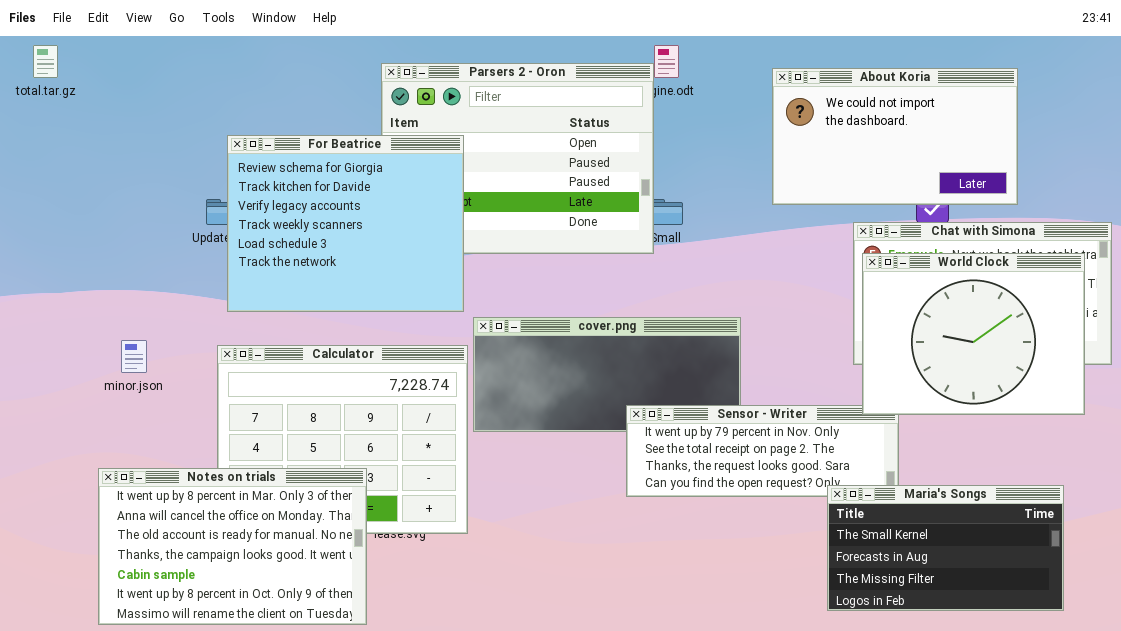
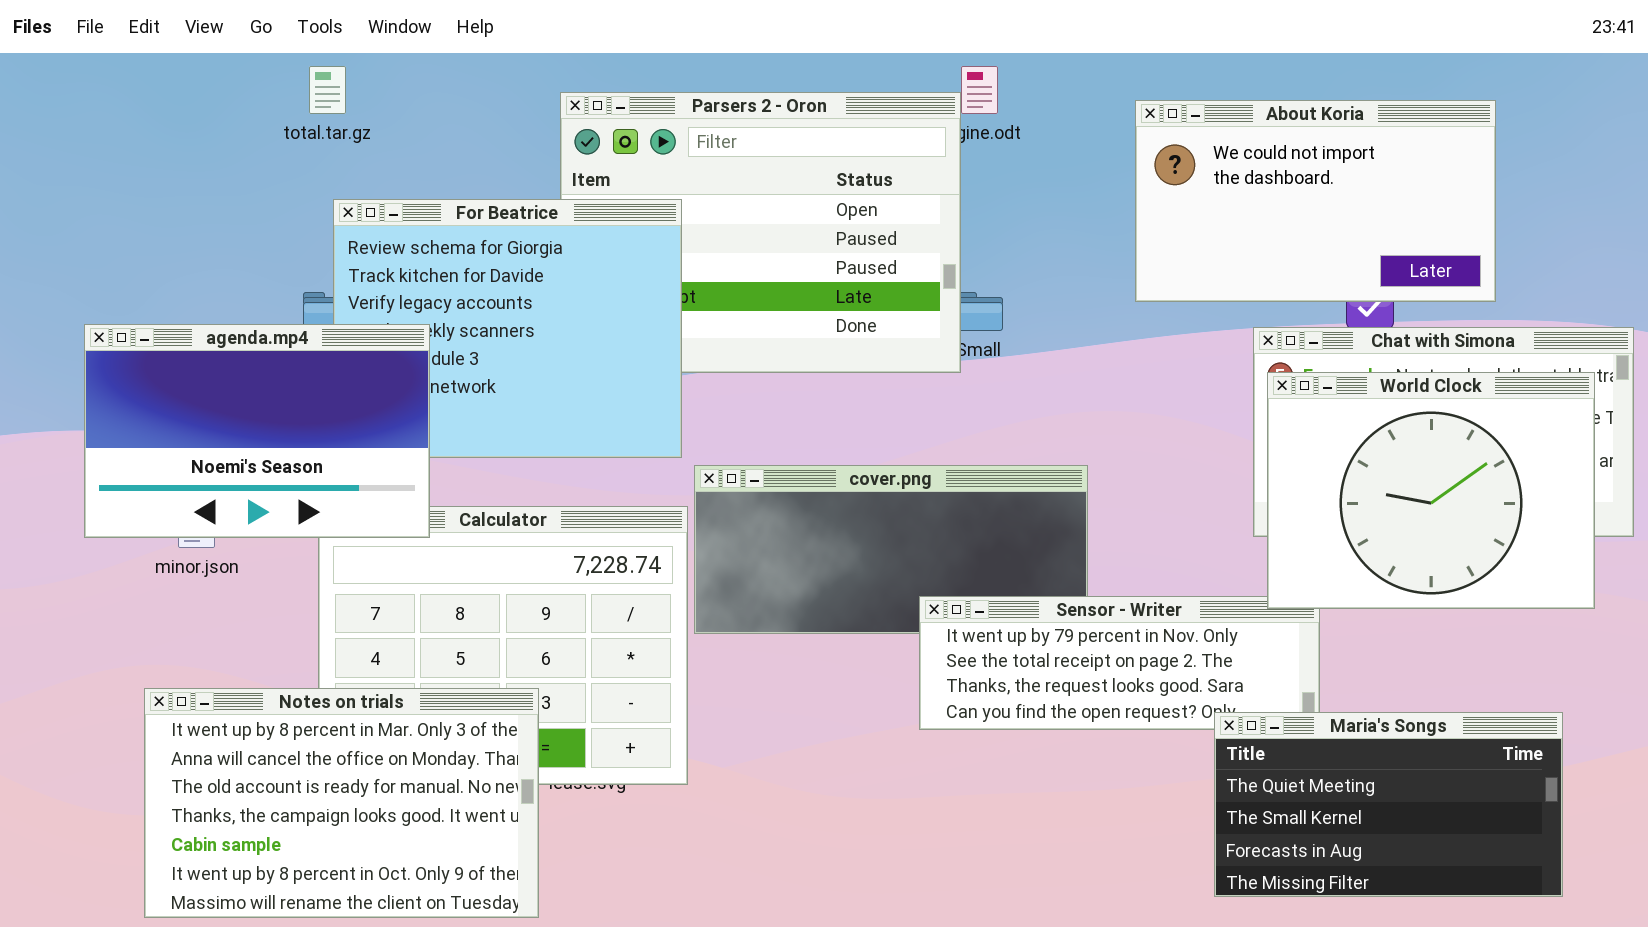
total.tar.gz: [33,45,58,78] -> [309,66,346,114], moved
agenda.mp4: none -> [84,324,430,538], opened
Maria's Songs: [827,485,1064,611] -> [1214,712,1563,897], scrolled up 1 row

